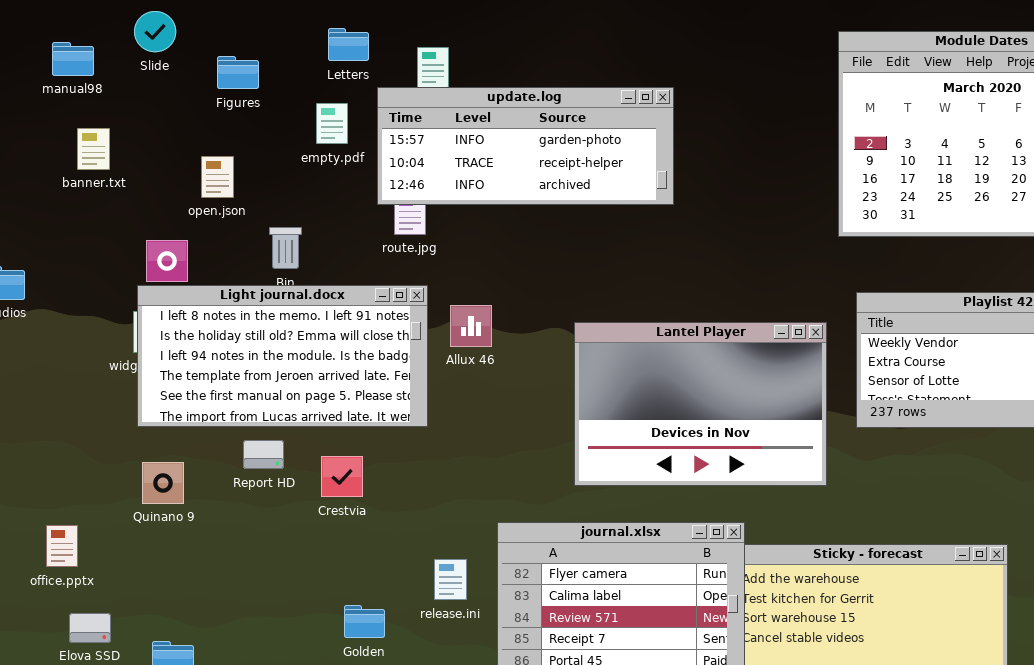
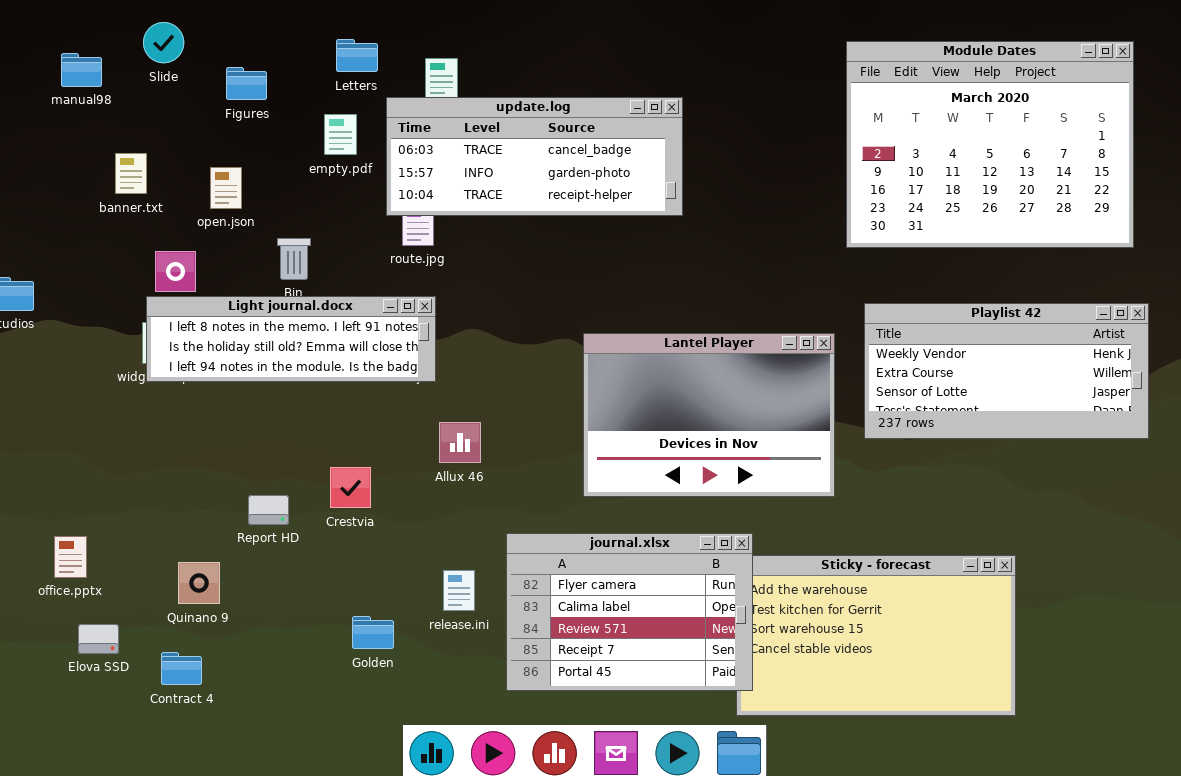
update.log: [377,87,674,205] -> [386,97,683,216], scrolled up 1 row
banner.txt: [77,128,110,170] -> [115,153,147,194], moved
Light journal.docx: [137,285,428,427] -> [146,296,436,382], resized
Allux 46: [450,305,492,347] -> [439,422,481,463], moved
Report HD: [243,440,284,469] -> [248,495,289,525], moved
Quinano 9: [142,462,184,504] -> [178,562,220,604], moved

